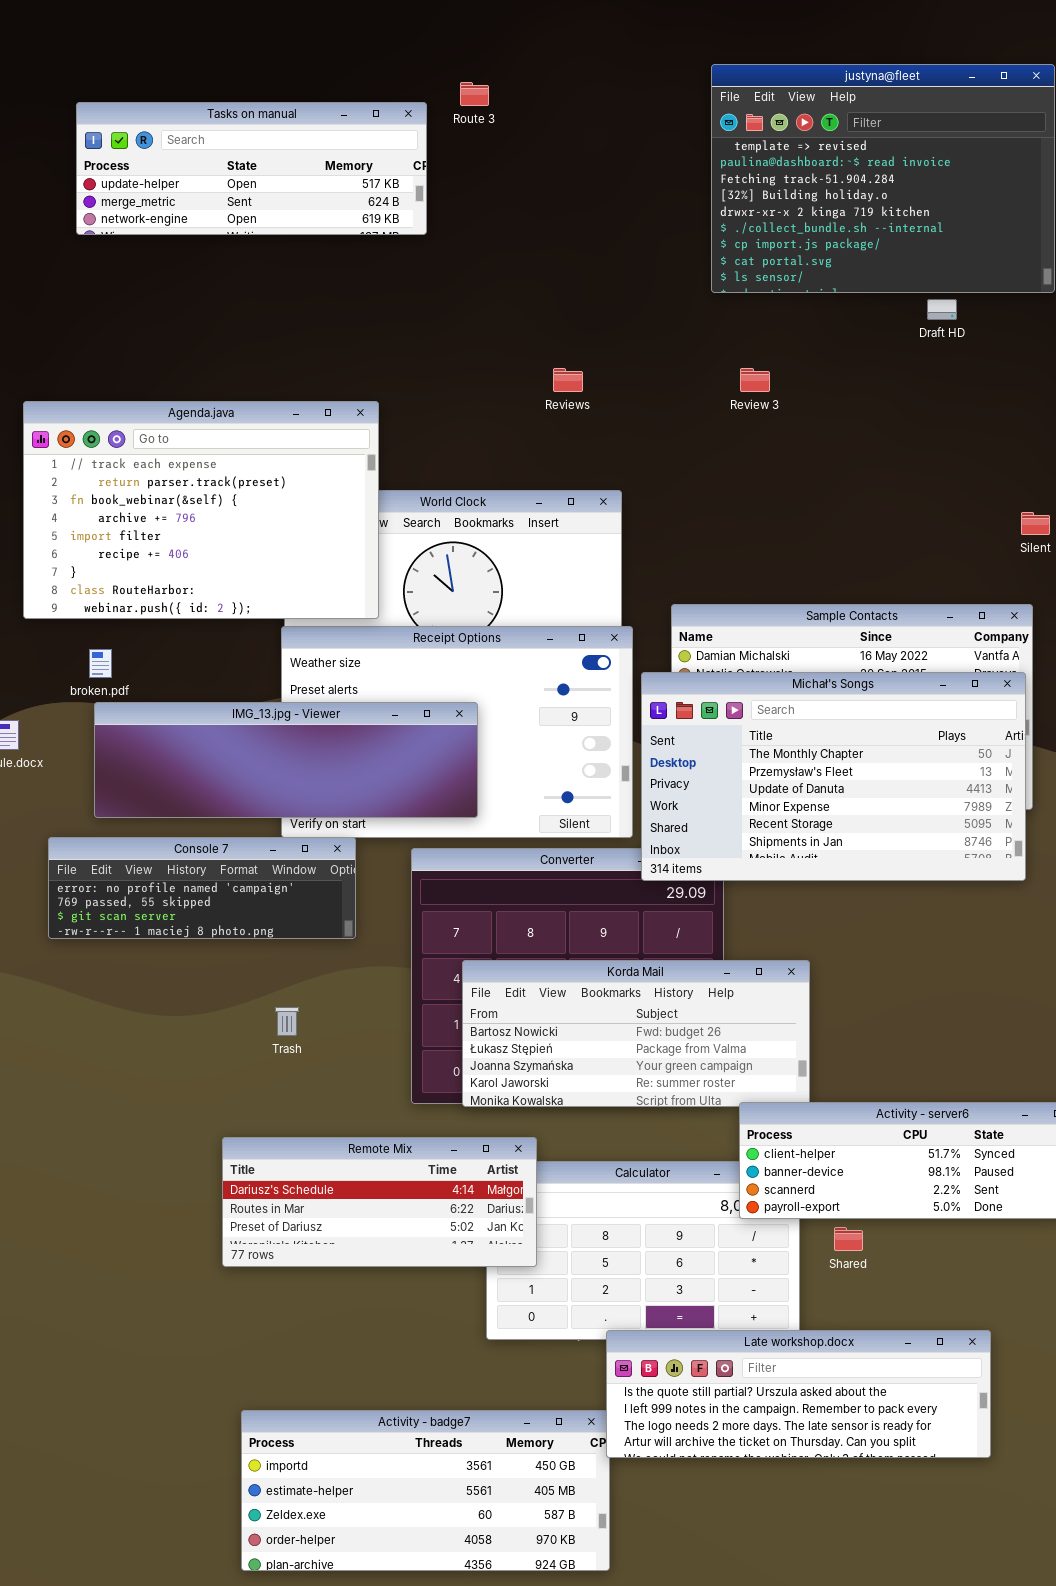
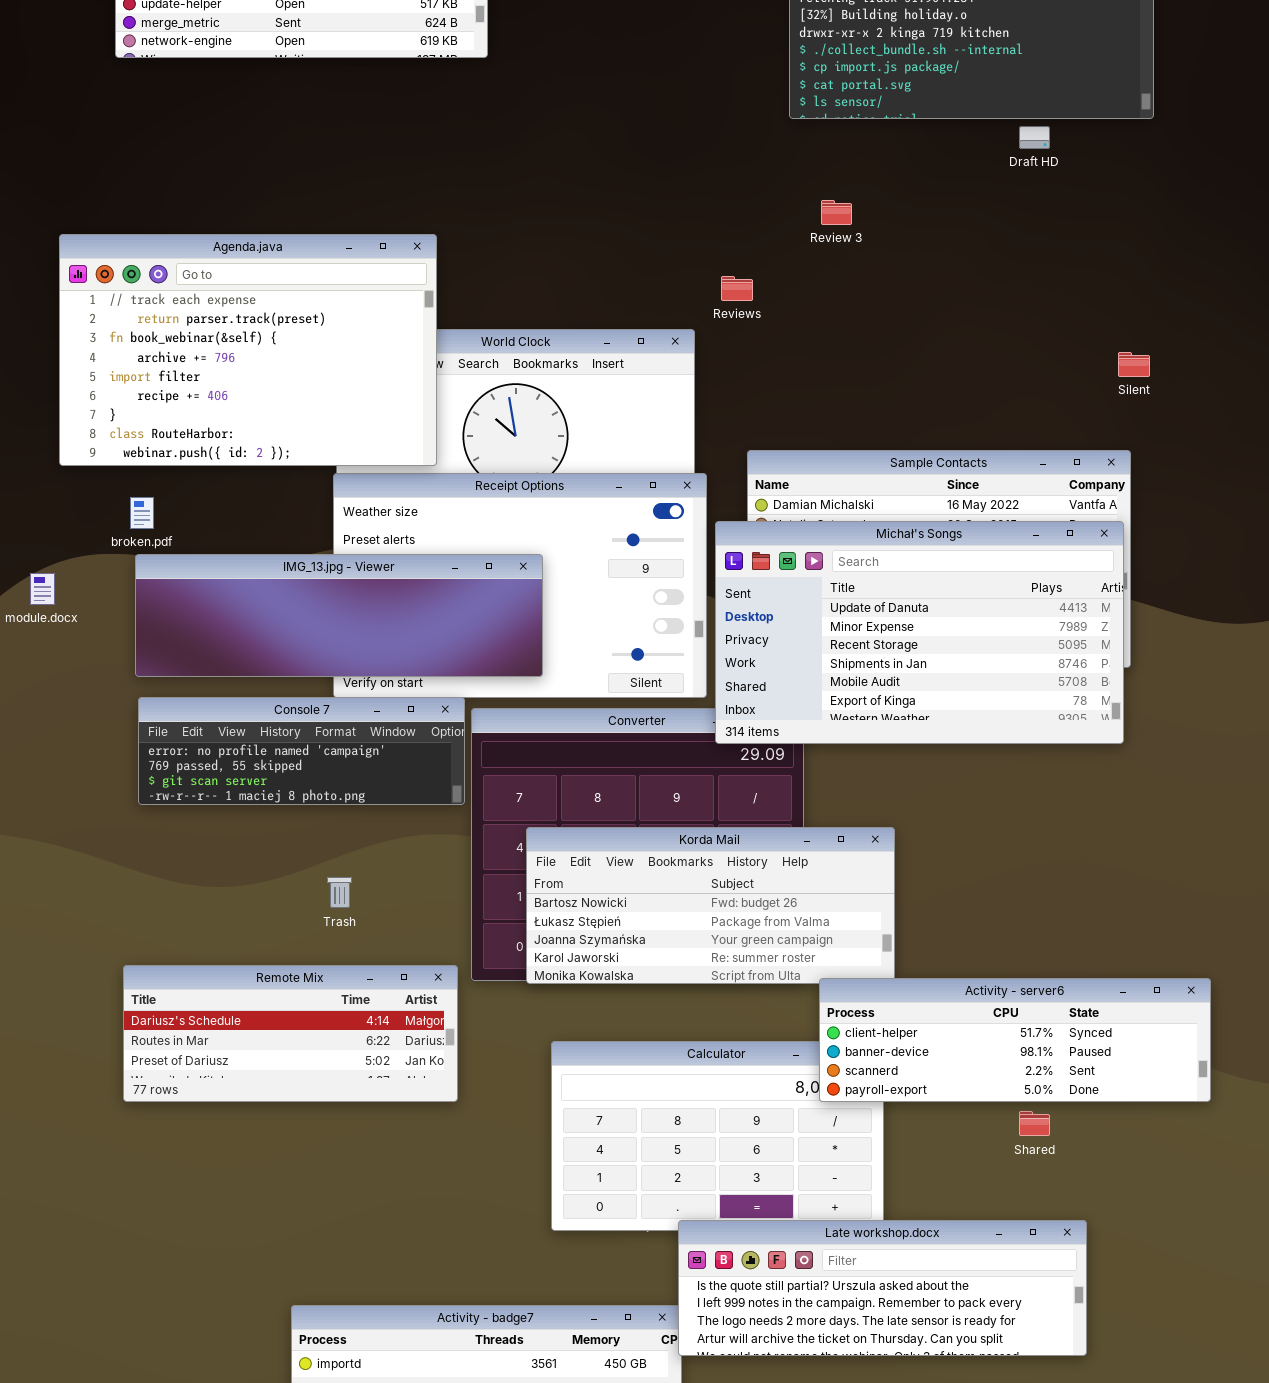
Reviews: [553,368,583,392] -> [721,276,753,301], moved
Michał's Songs: [641,672,1026,881] -> [715,521,1124,744], scrolled down 2 rows
Console 7: [48,837,356,939] -> [138,697,465,805], moved
Remote Mix: [222,1137,537,1267] -> [123,965,458,1102], moved
Shared: [834,1227,863,1251] -> [1019,1111,1050,1136], moved

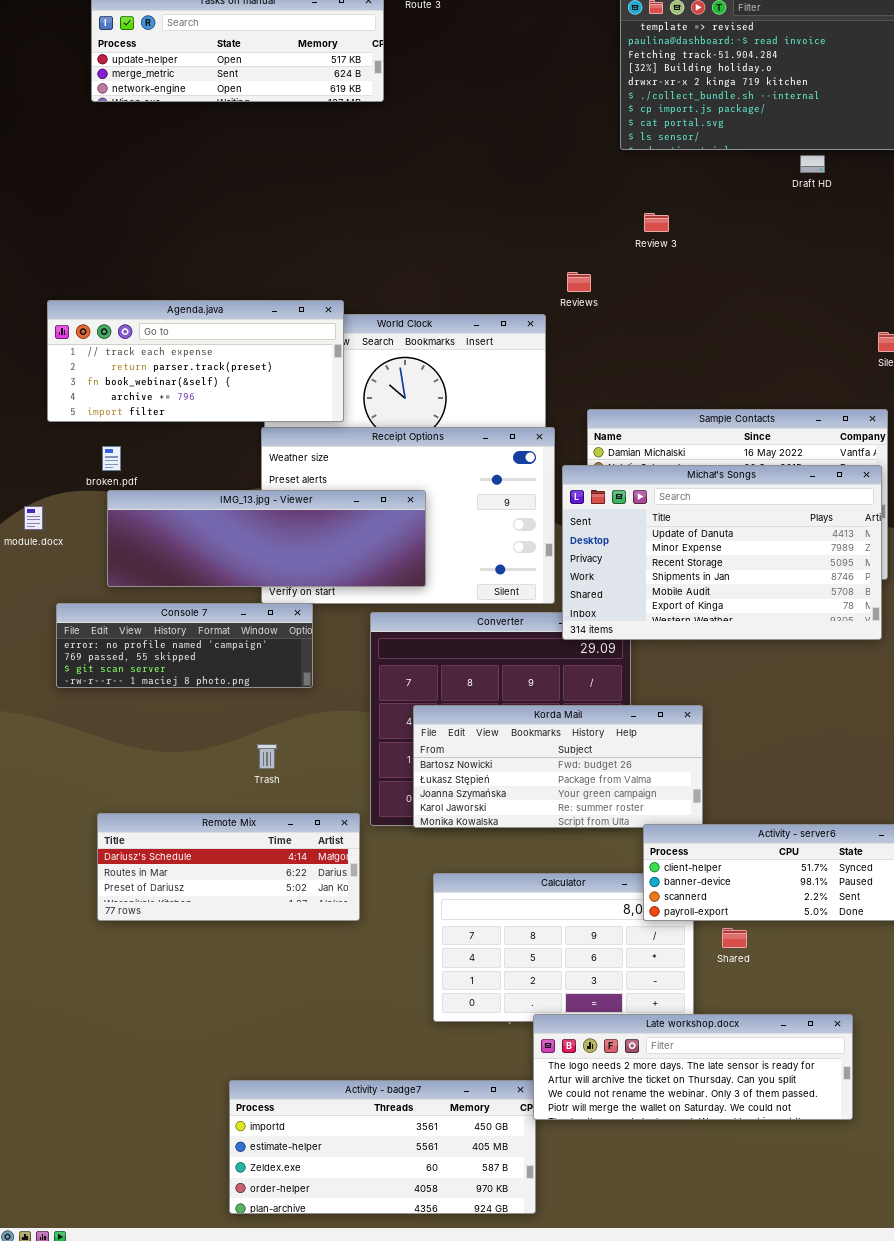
Agenda.java: [59,234,437,466] -> [47,300,344,422], resized
Console 7: [138,697,465,805] -> [56,603,313,688], moved
Shared: [1019,1111,1050,1136] -> [722,928,747,948], moved
Late workshop.docx: [678,1220,1087,1356] -> [533,1014,853,1120], scrolled down 2 rows

